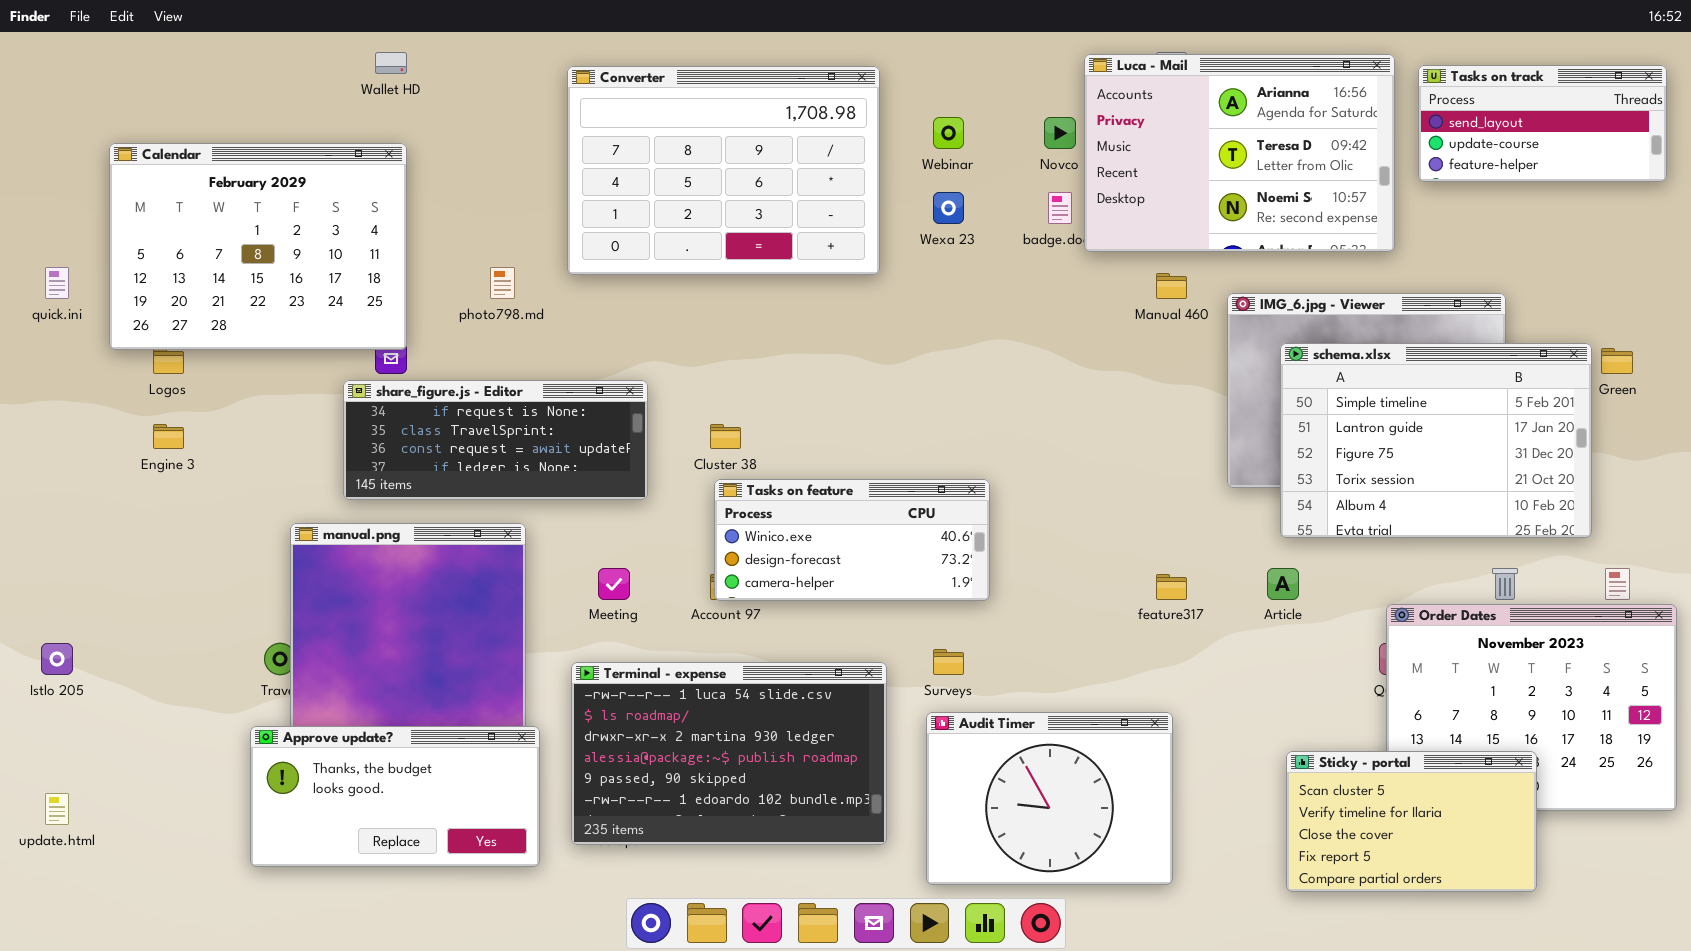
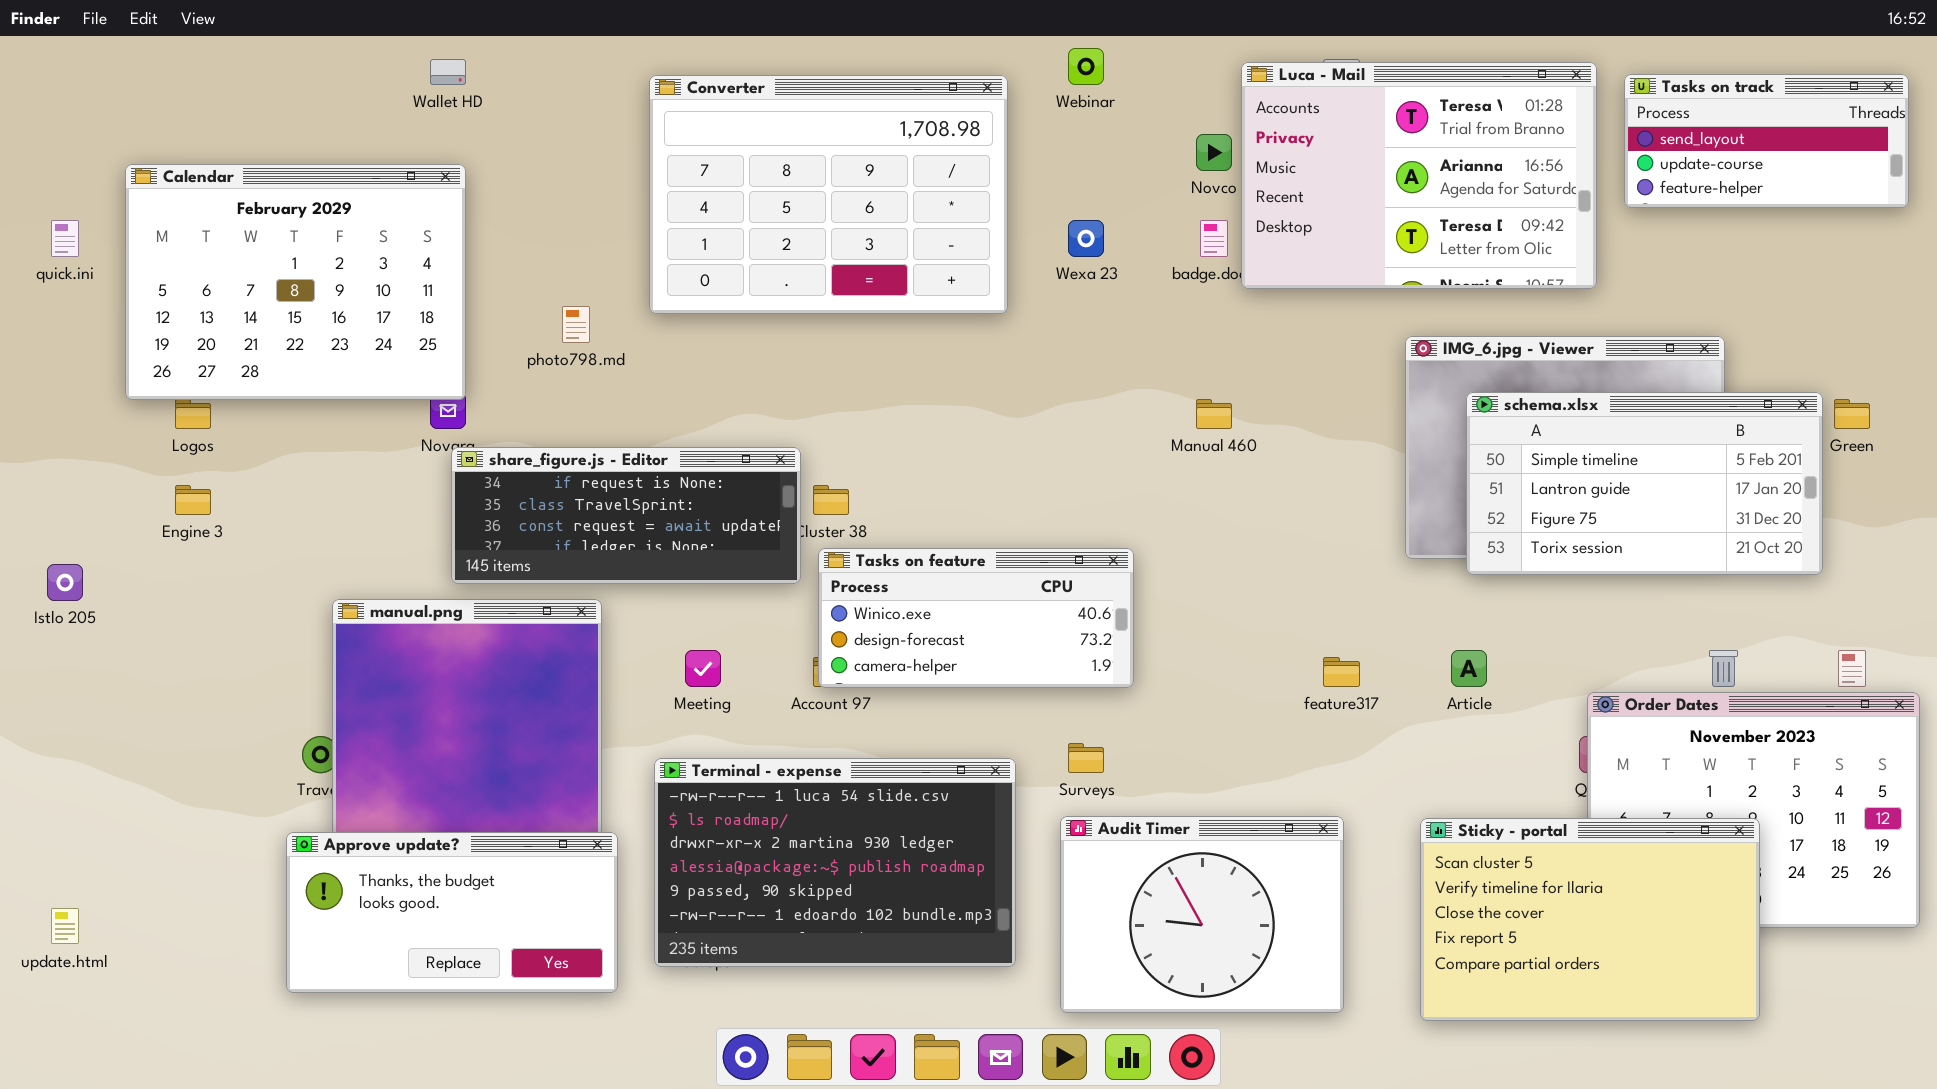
Luca - Mail: [1084,54,1395,252] -> [1241,62,1597,289], scrolled up 1 row
Webinar: [933,117,964,149] -> [1068,48,1104,85], moved
quick.ini: [45,267,69,299] -> [51,220,79,257], moved
Manual 460: [1156,273,1187,299] -> [1196,399,1232,429], moved
schema.xlsx: [1280,343,1592,538] -> [1466,392,1823,575], resized
share_figure.js - Editor: [343,380,648,500] -> [451,447,801,584], moved
Istlo 205: [41,643,73,675] -> [47,564,83,601], moved
Sticky - portal: [1286,751,1537,892] -> [1420,818,1760,1021], resized

